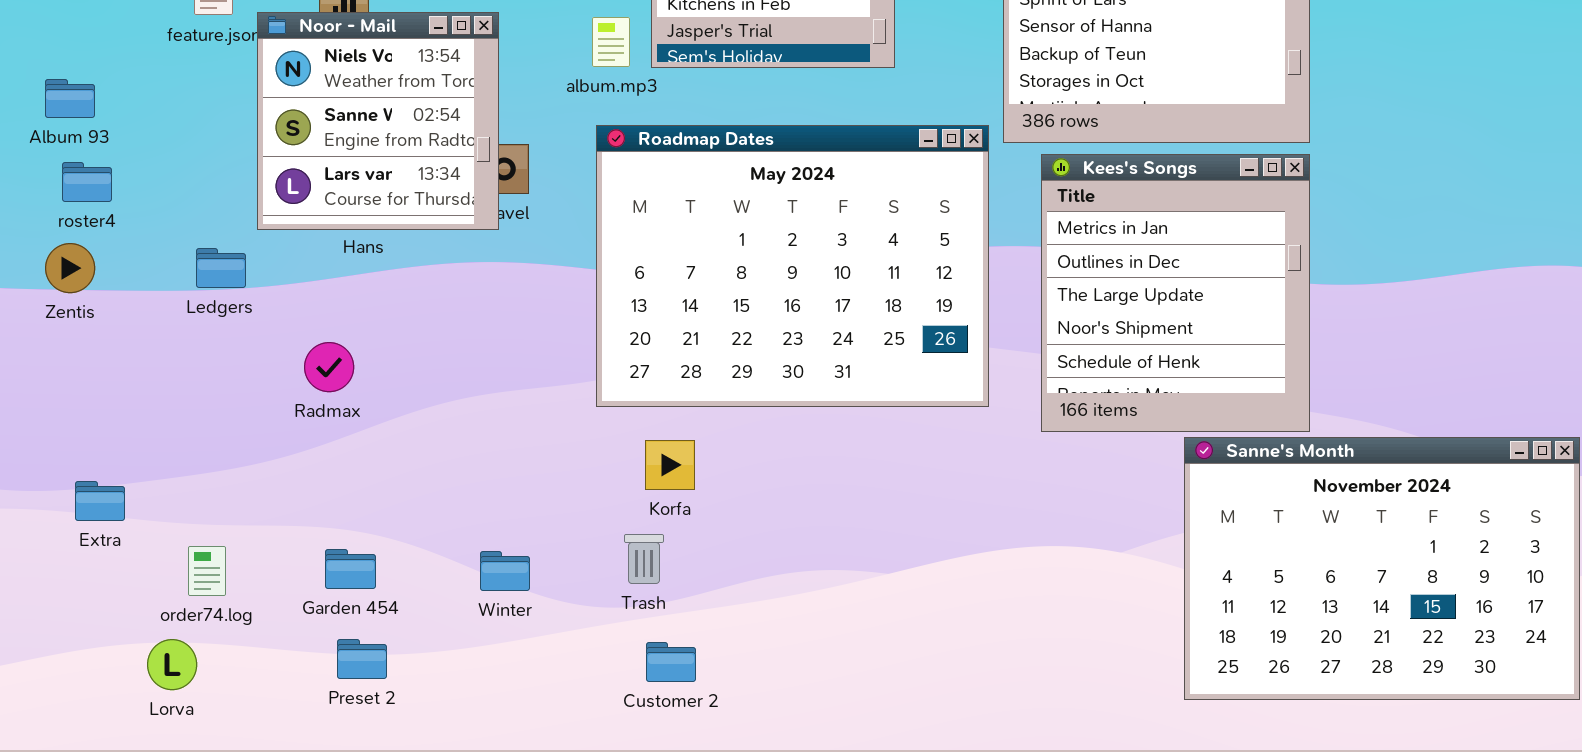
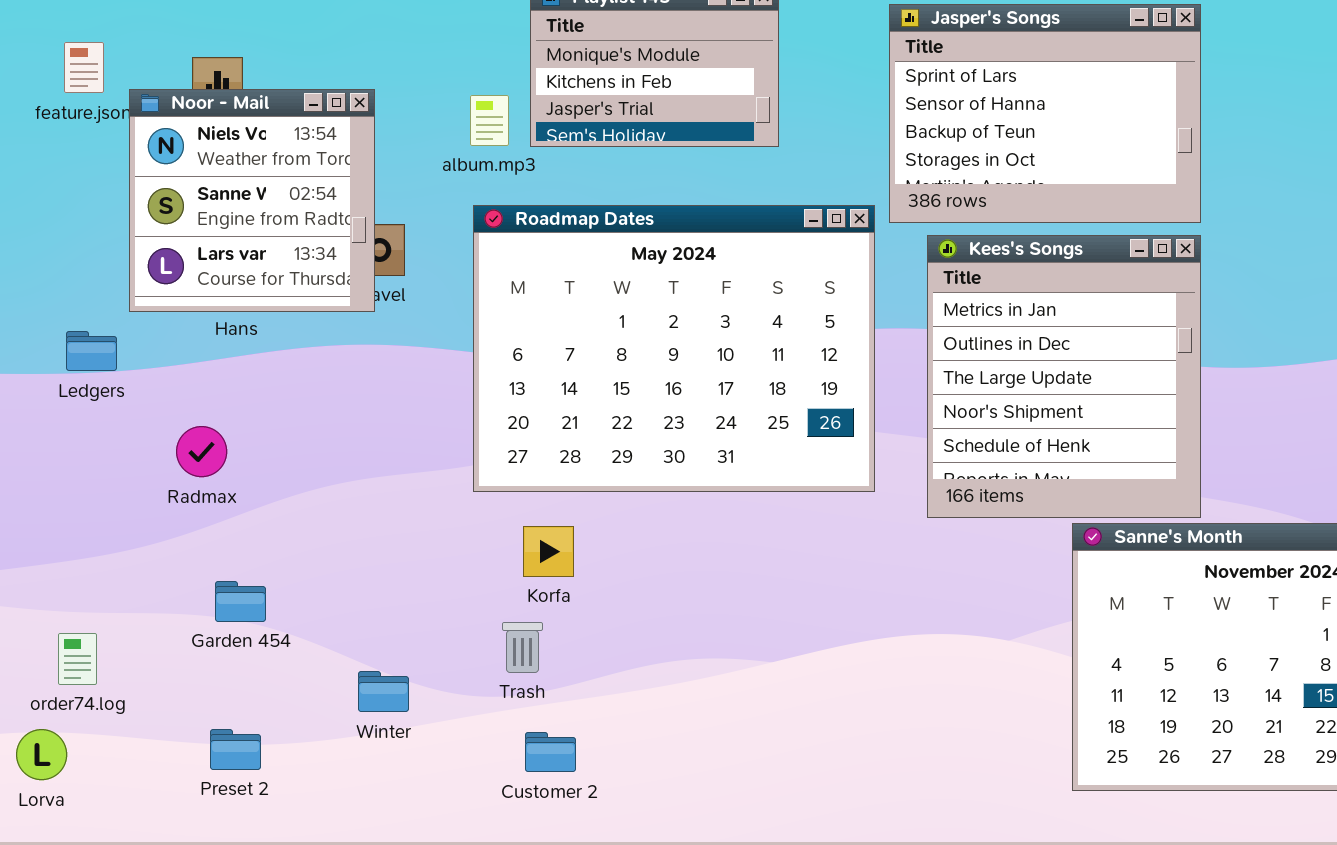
Garden 454: [325,549,376,589] -> [215,581,266,622], moved
Winter: [480,551,530,591] -> [358,671,409,712], moved

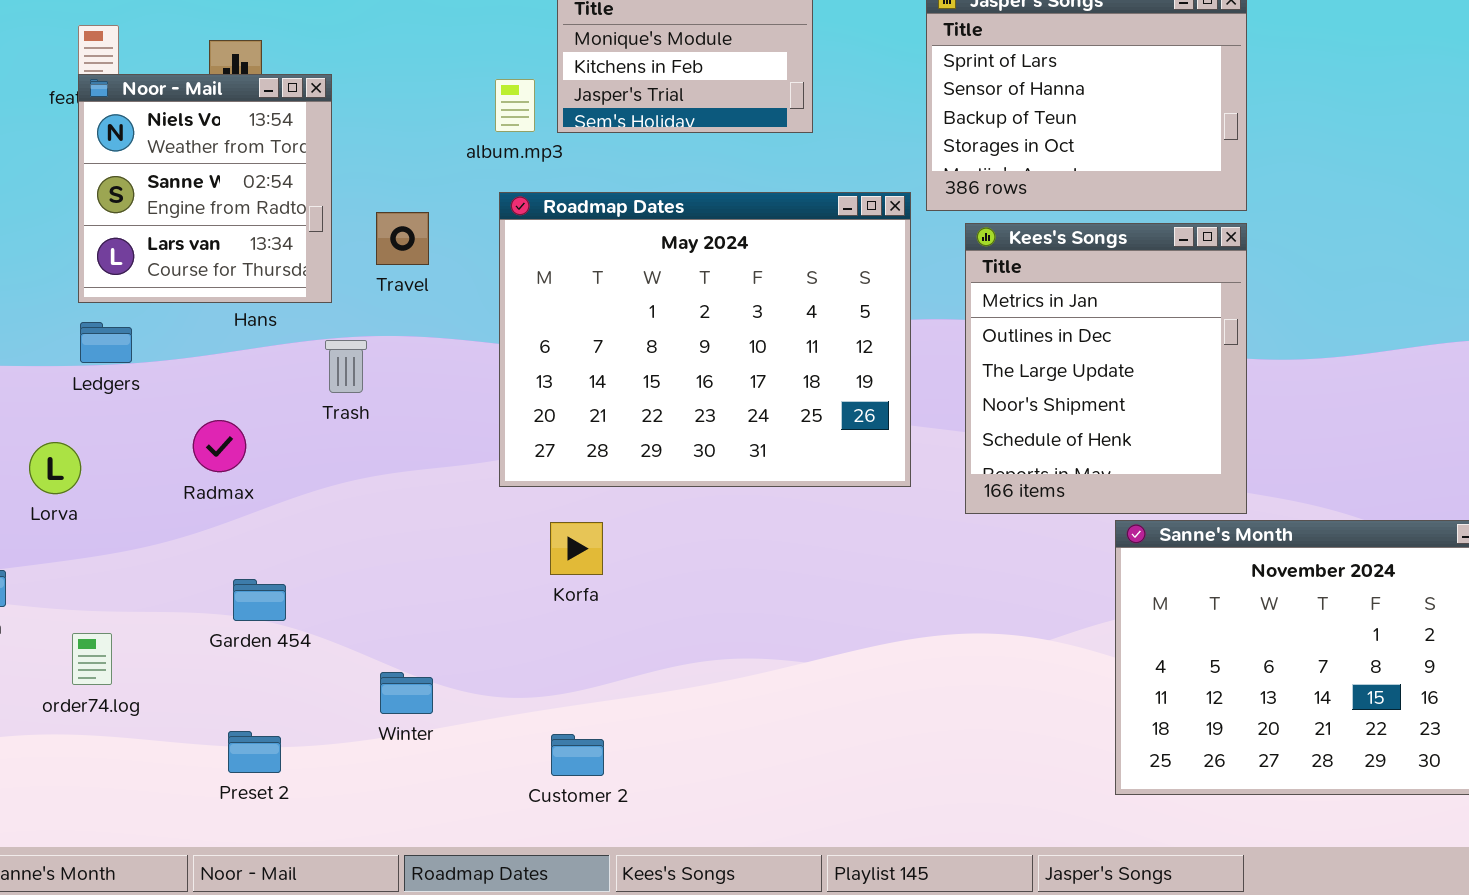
Noor - Mail: [129,89,375,312] -> [78,74,332,303], moved
Trash: [502,622,543,673] -> [325,340,367,393], moved
Lorva: [16,729,67,780] -> [29,442,81,494], moved

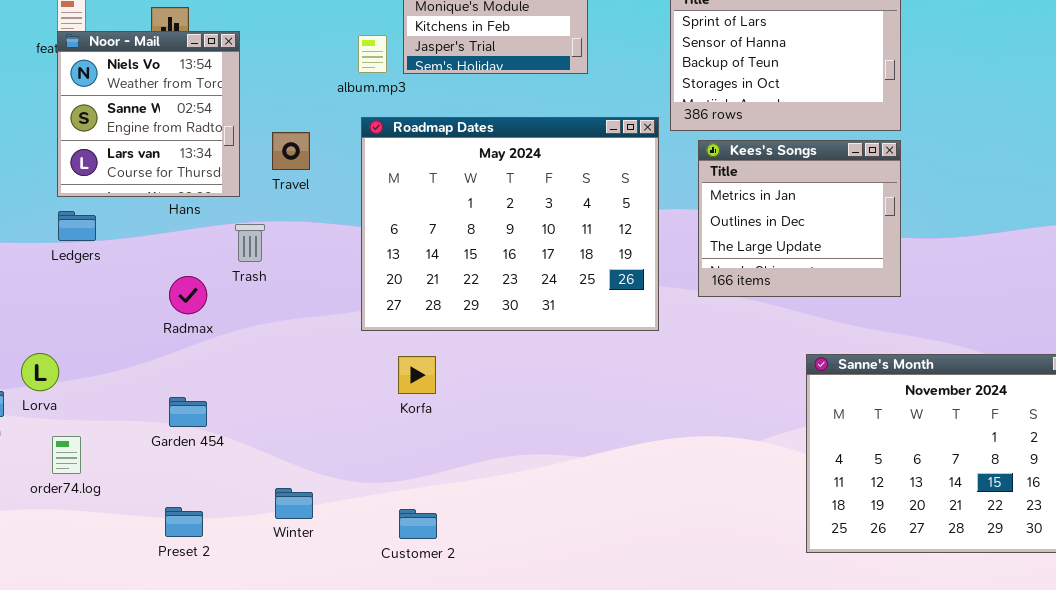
Kees's Songs: [965,223,1247,514] -> [698,140,901,297], resized
Radmax: [193,420,246,472] -> [169,276,207,314], moved
Lorva: [29,442,81,494] -> [21,353,59,391], moved
Winter: [380,672,433,714] -> [275,488,313,519], moved

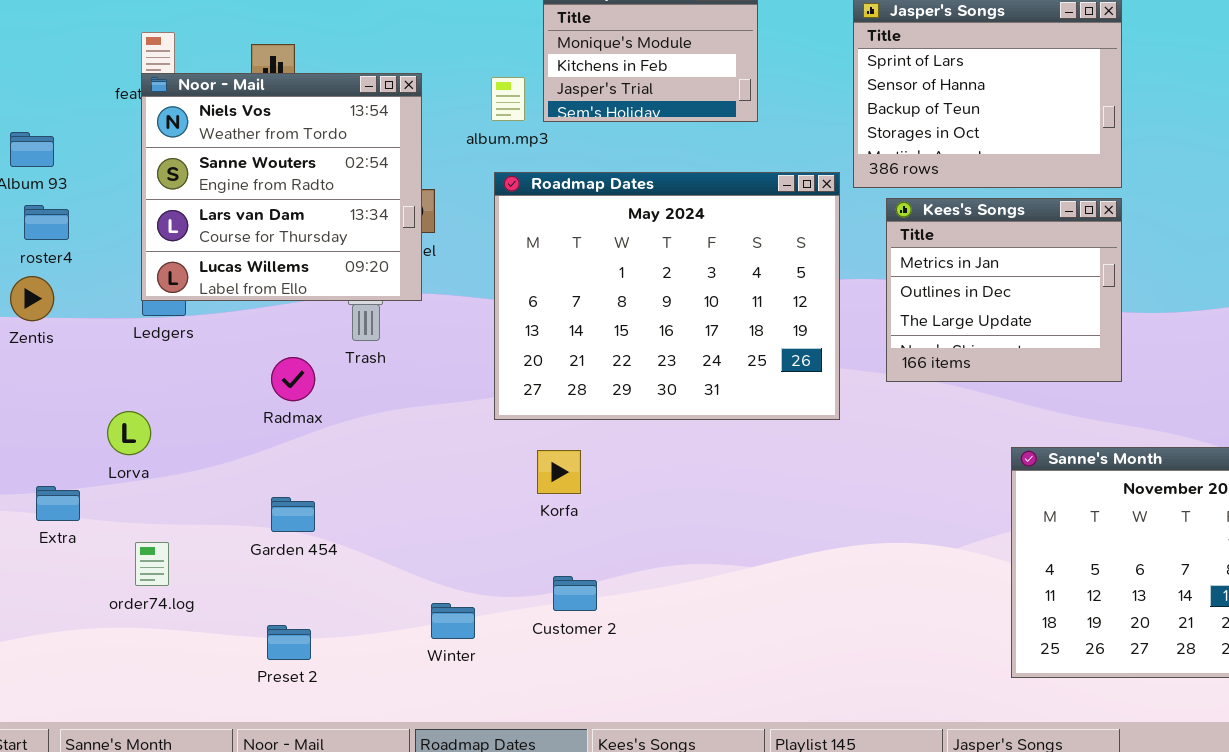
Noor - Mail: [57,31,240,197] -> [141,73,422,301], resized
Lorva: [21,353,59,391] -> [107,411,151,455], moved
Winter: [275,488,313,519] -> [431,603,475,639], moved
Customer 2: [399,509,437,539] -> [553,576,597,611], moved

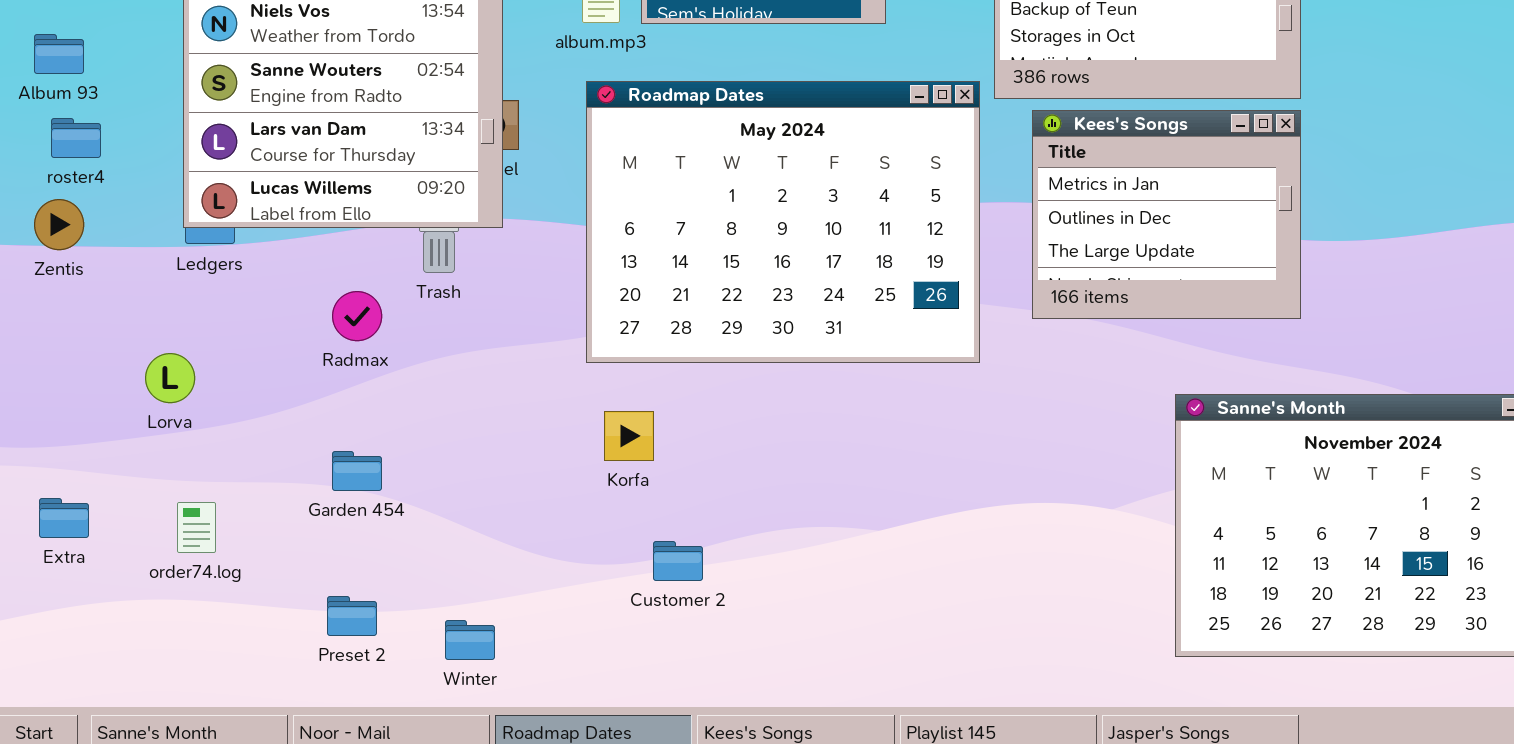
Korfa: [537,450,581,494] -> [604,411,654,461], moved
Extra: [36,486,80,521] -> [39,498,89,538], moved
Winter: [431,603,475,639] -> [445,620,495,660], moved

